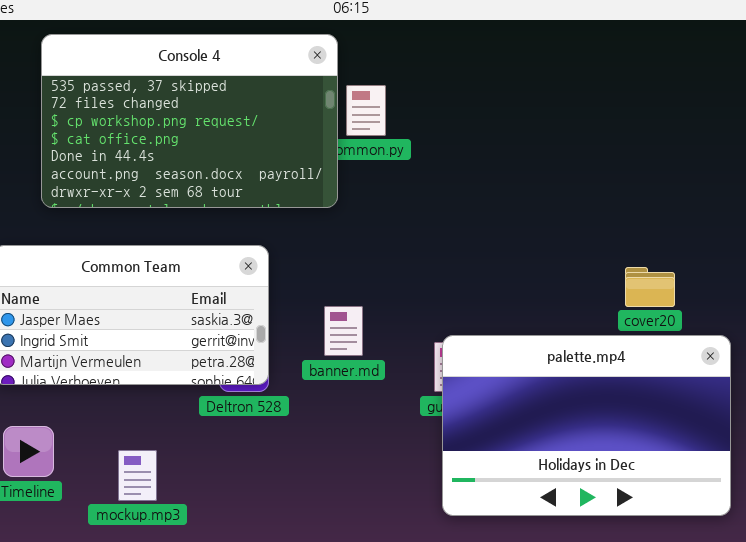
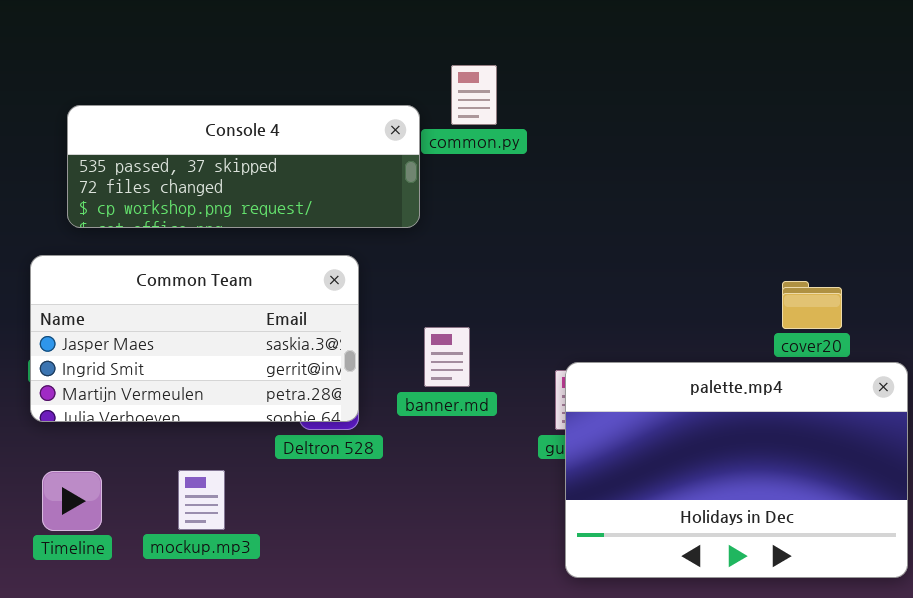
Console 4: [41,34,338,208] -> [67,105,420,228], moved, resized
mockup.mp3: [118,450,157,501] -> [178,470,225,530], moved

